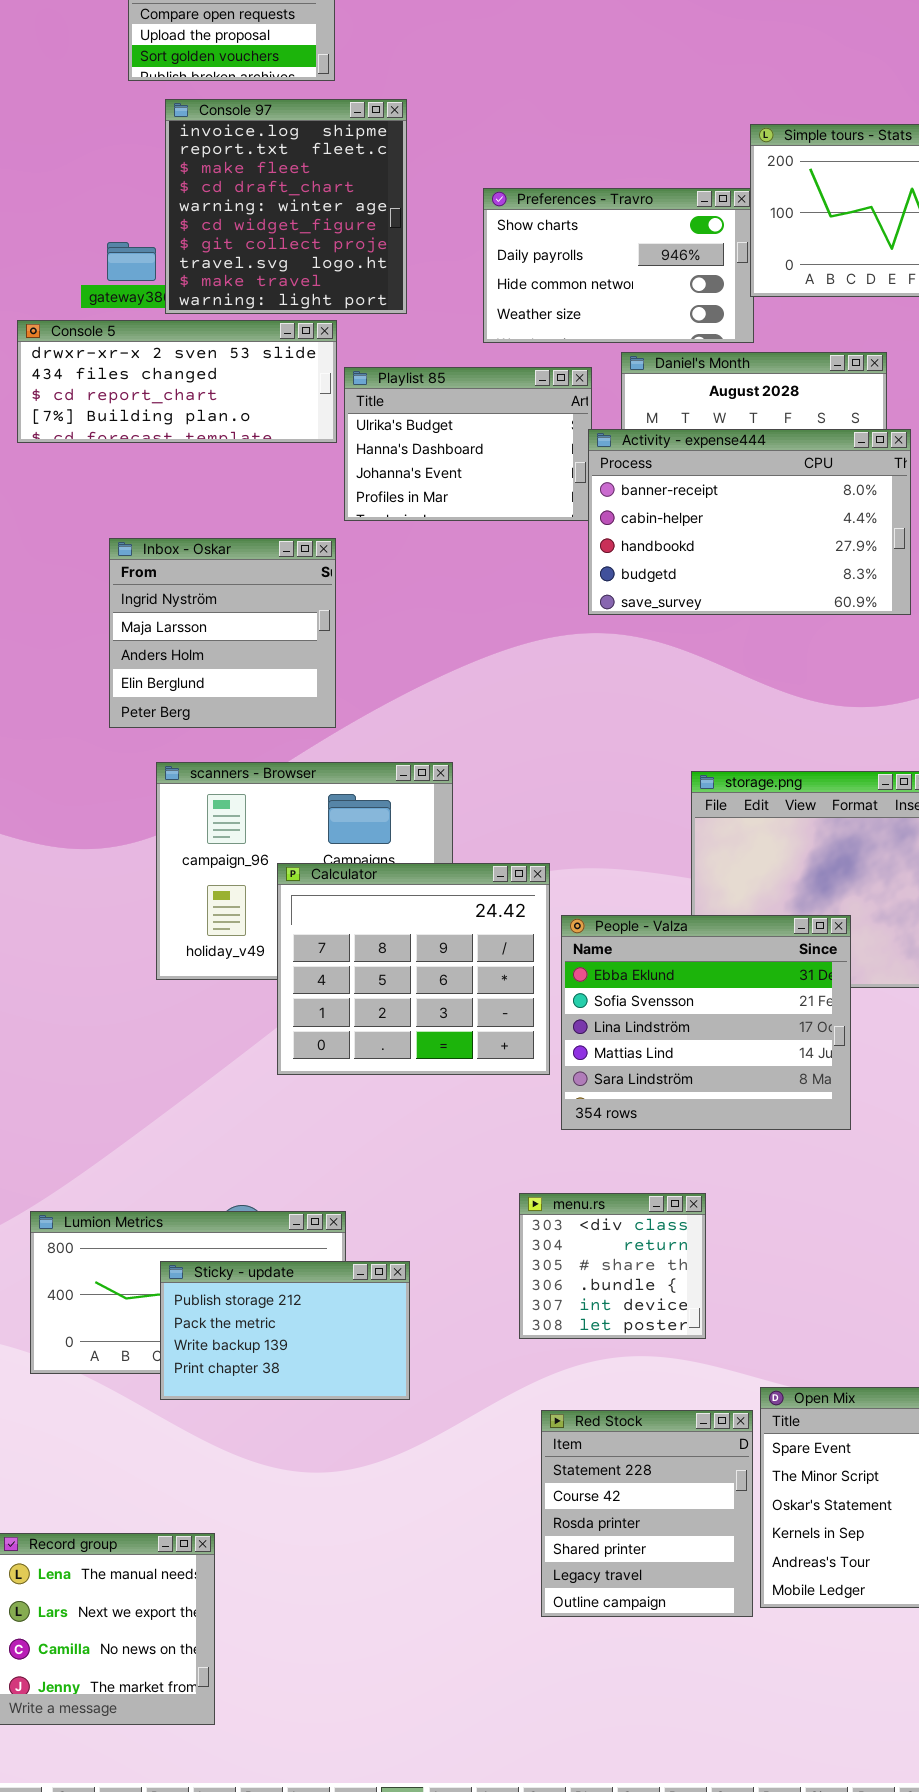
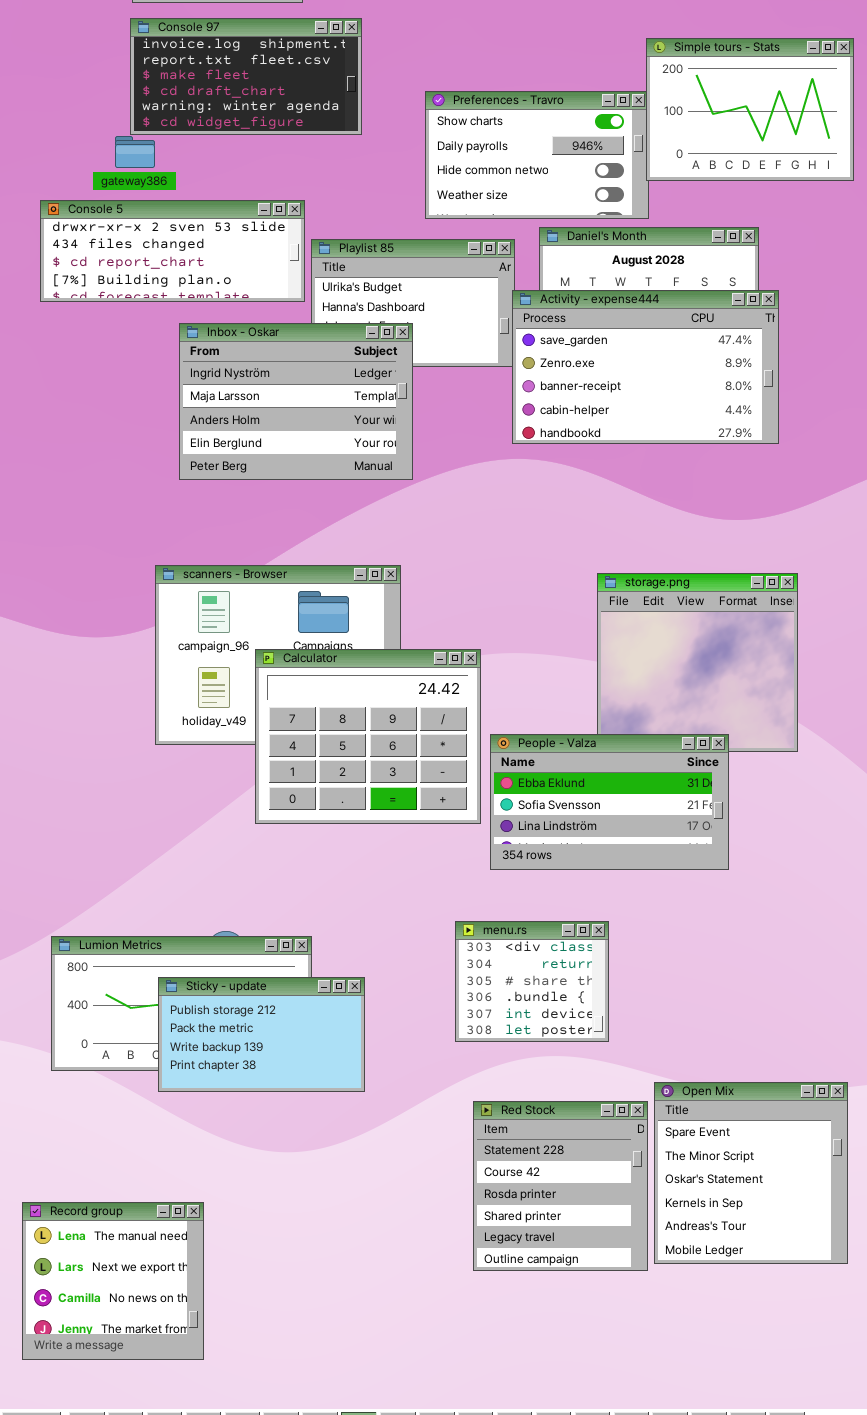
Console 97: [165,99,407,314] -> [130,18,362,135], resized
Activity - expense444: [588,429,911,615] -> [512,290,779,444], scrolled up 2 rows
Inbox - Oskar: [109,538,336,728] -> [179,323,413,480], moved, resized
People - Valza: [561,915,851,1130] -> [490,734,729,870], resized

